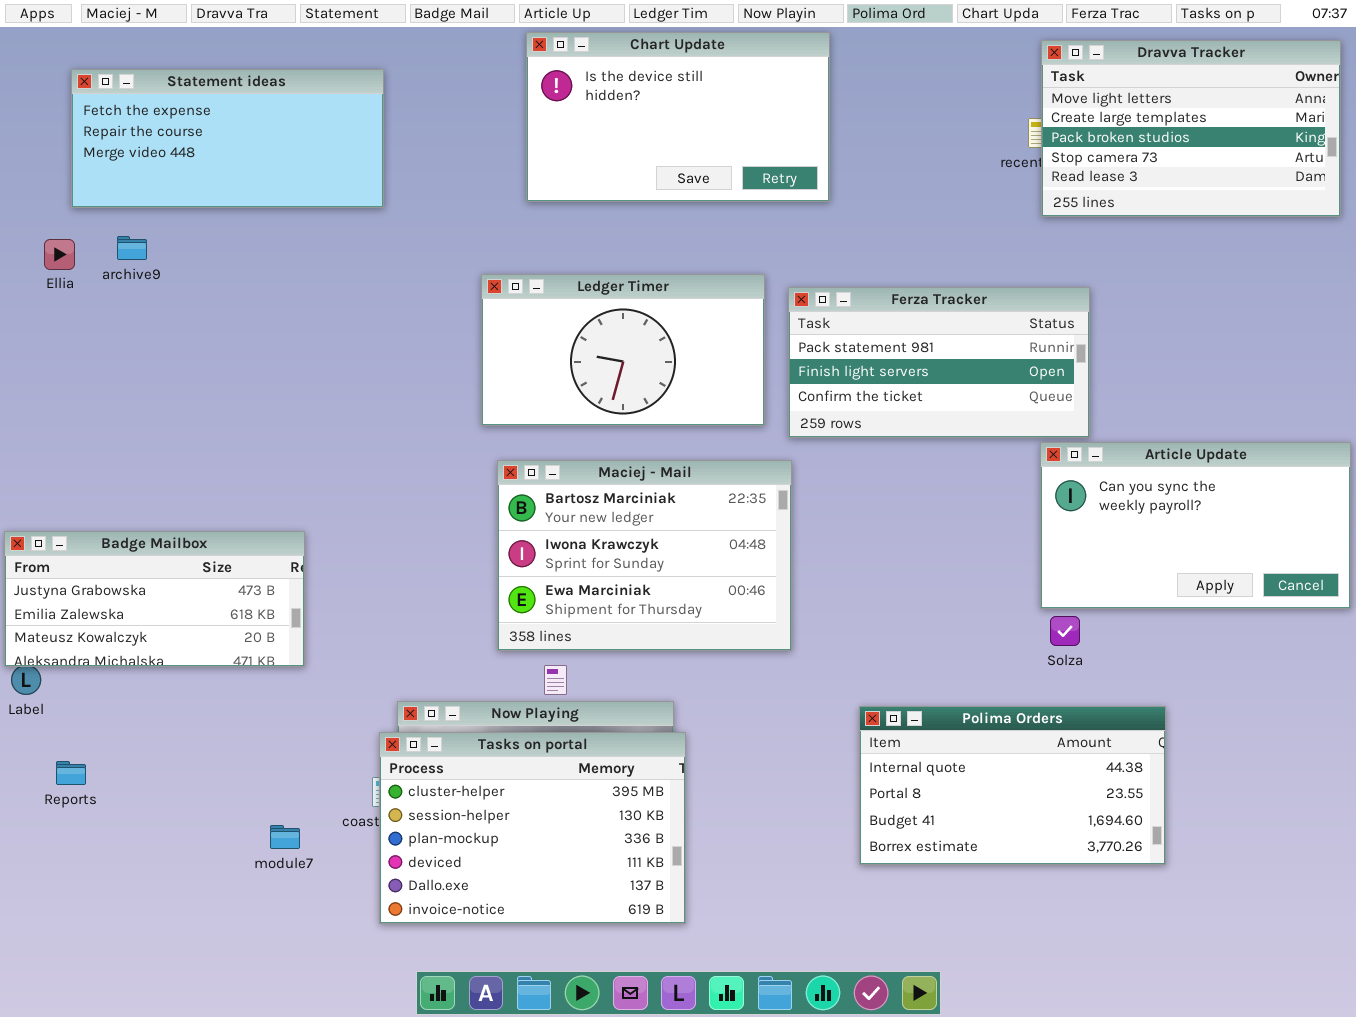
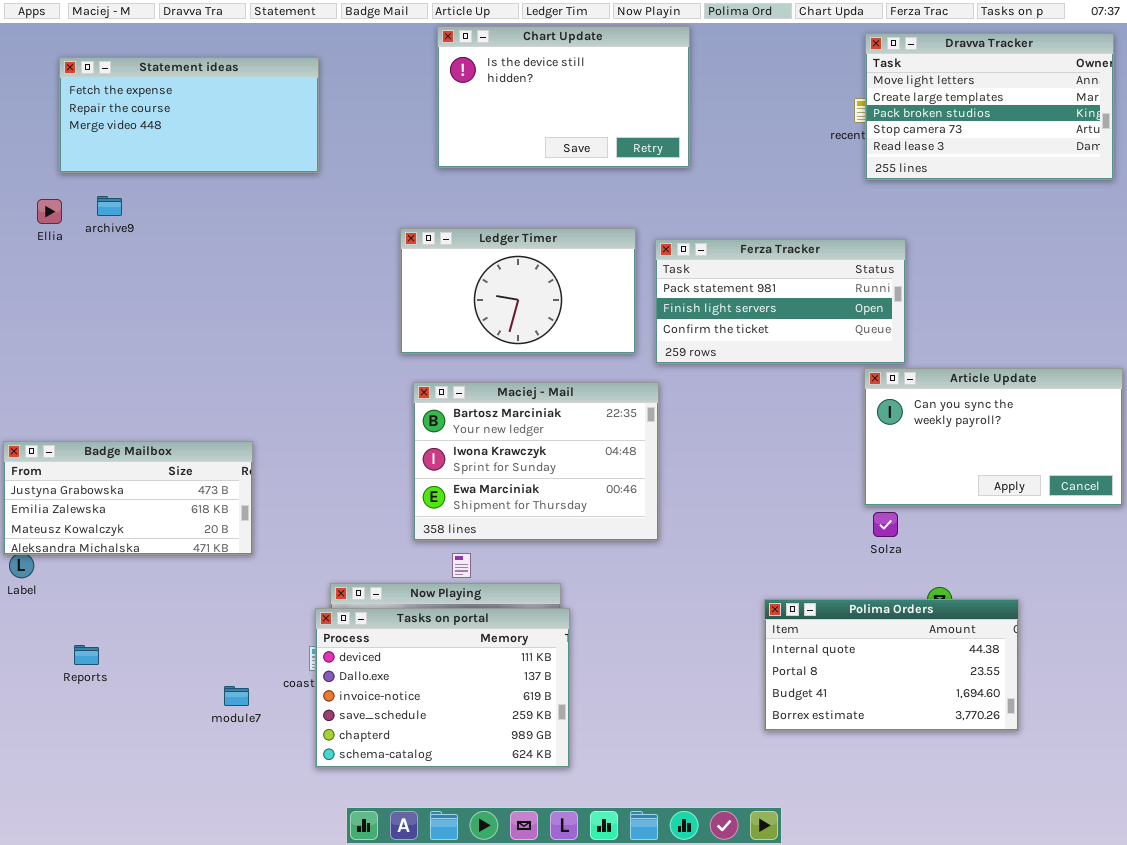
Polima Orders: [859,706,1166,865] -> [764,599,1019,731], moved
Tasks on portal: [379,732,686,924] -> [315,608,570,768], scrolled down 3 rows
Reports: [56,761,86,785] -> [74,645,99,665], moved

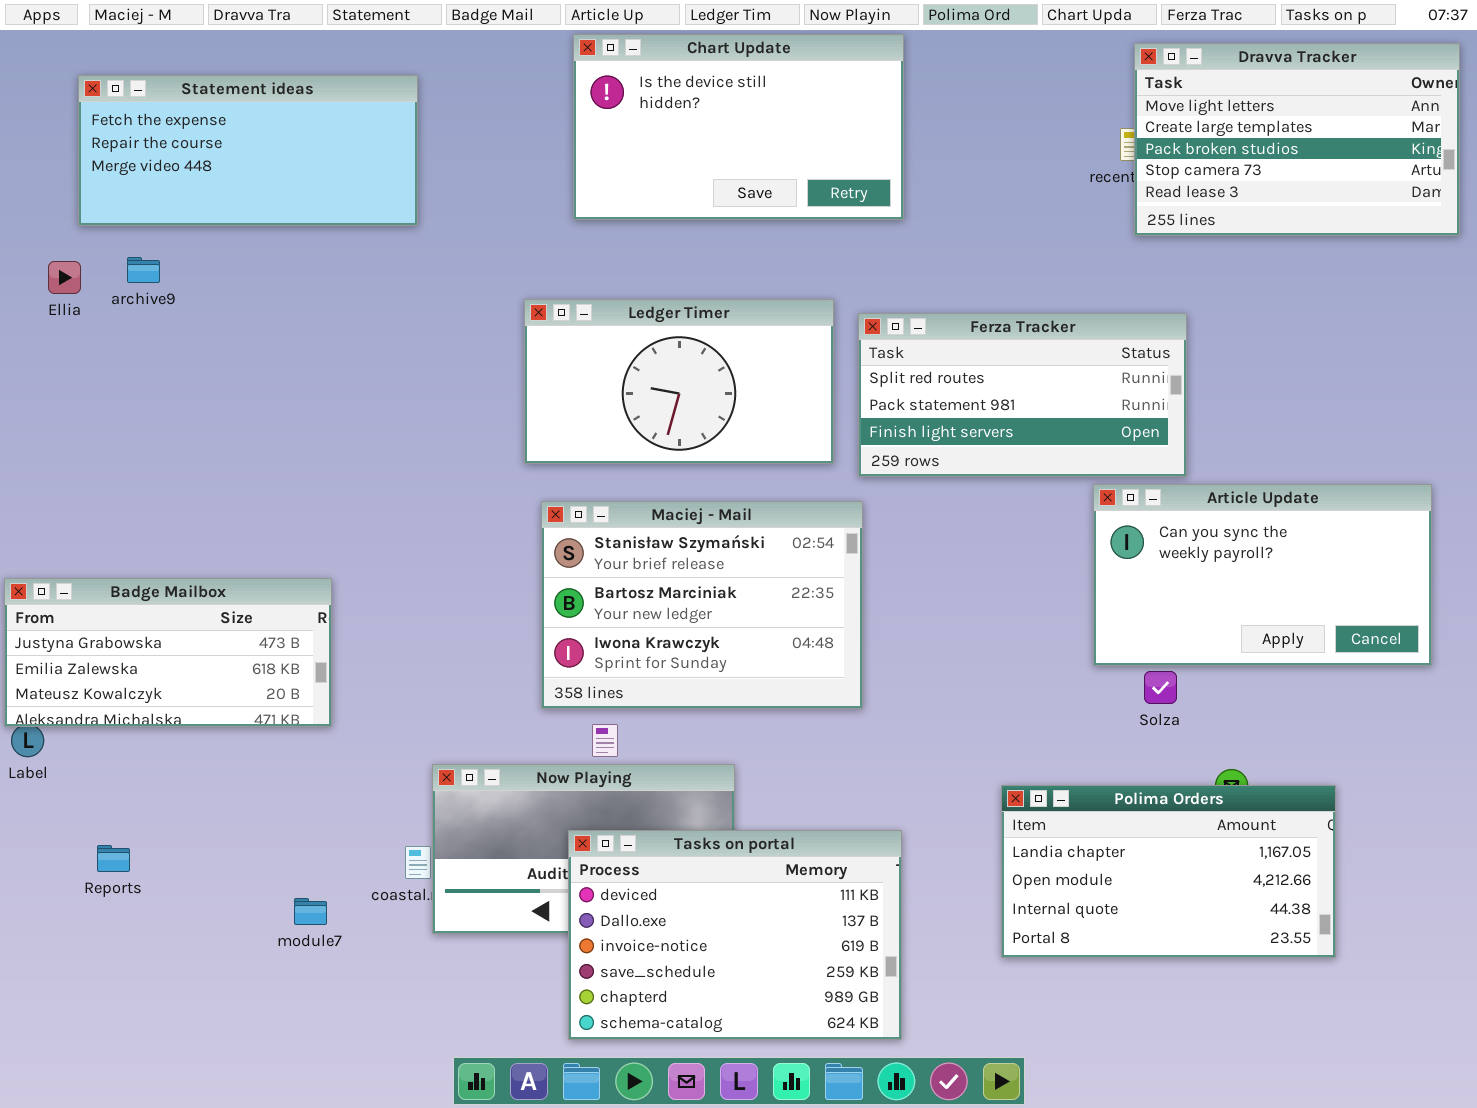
Ferza Tracker: [655,239,906,364] -> [858,313,1187,477], scrolled up 1 row
Article Update: [864,368,1123,506] -> [1093,484,1432,666], moved
Maciej - Mail: [413,382,659,541] -> [541,501,863,709], scrolled up 1 row
Polima Orders: [764,599,1019,731] -> [1001,785,1336,958], scrolled up 2 rows
Tasks on portal: [315,608,570,768] -> [568,830,902,1040], moved

